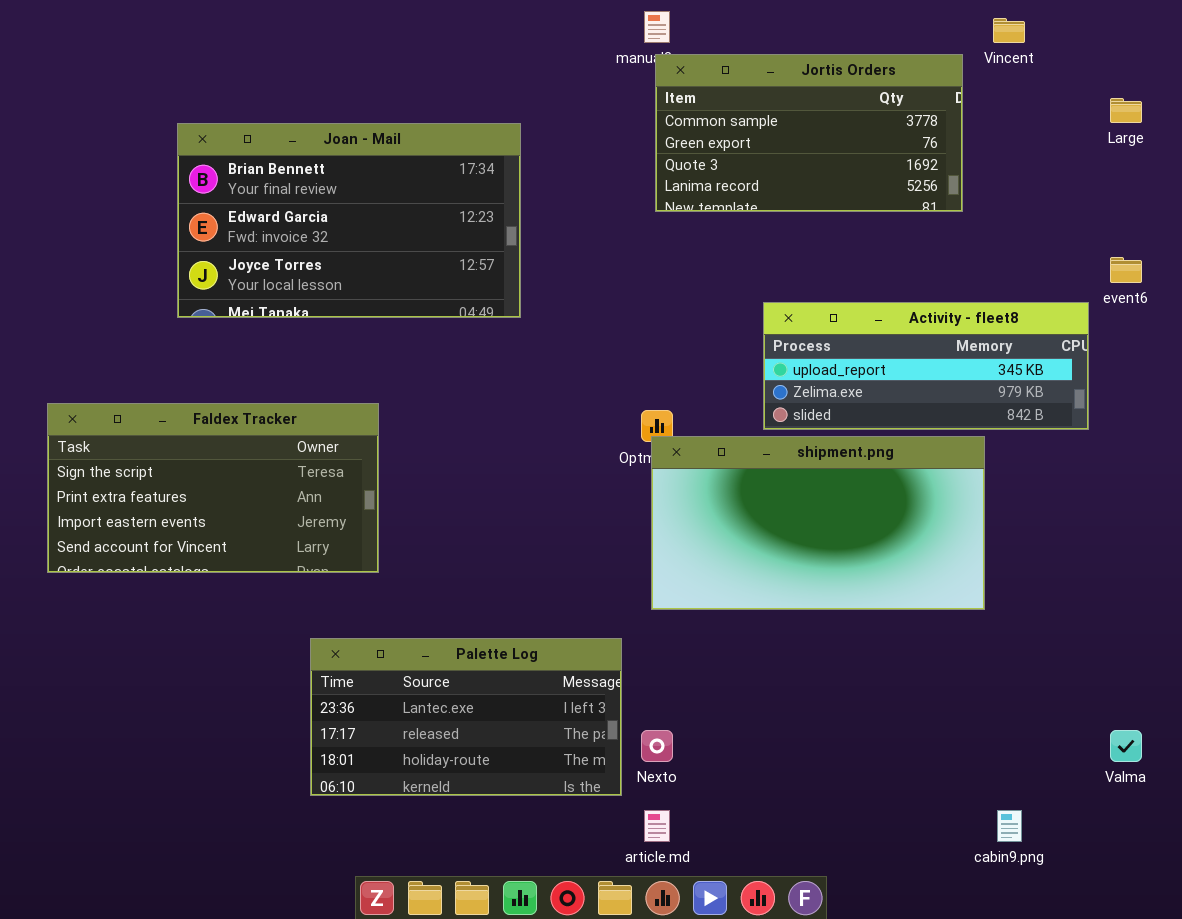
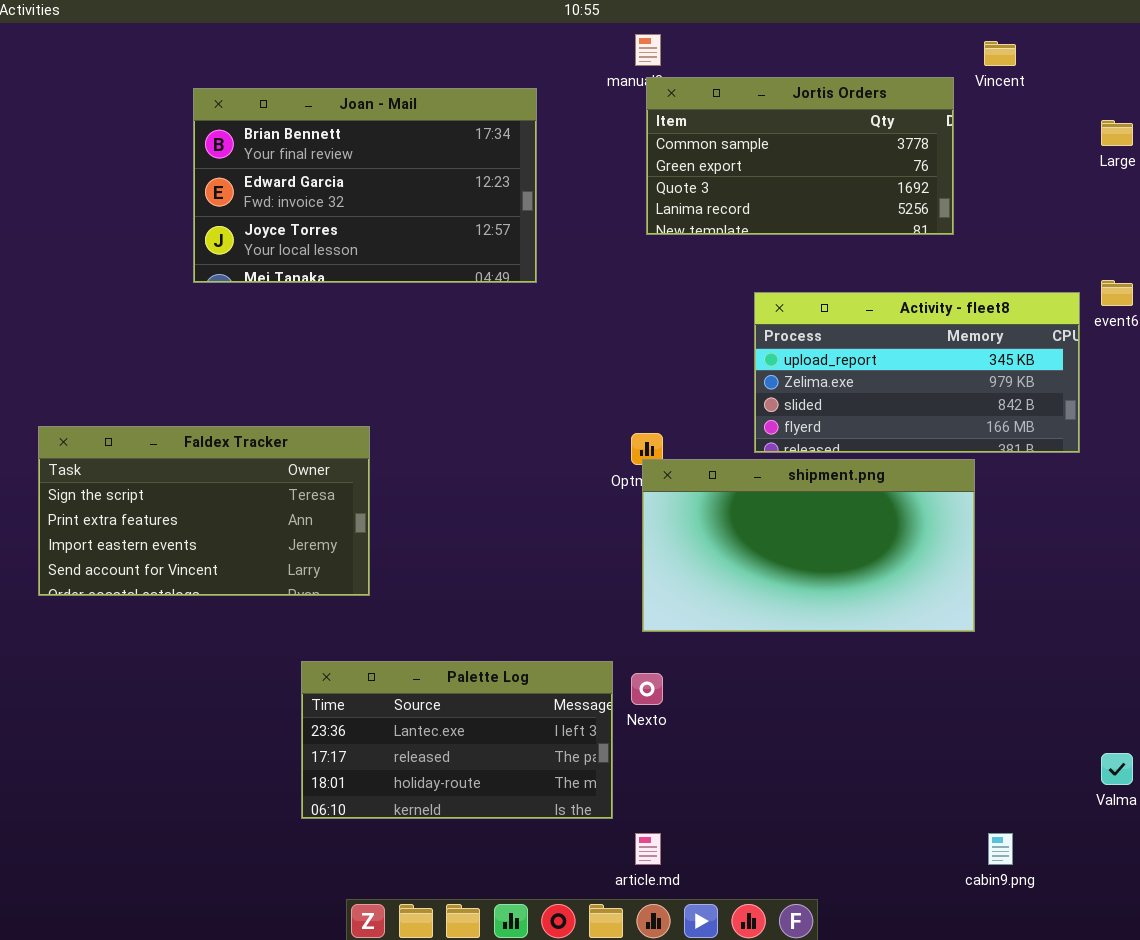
Joan - Mail: [177,123,521,318] -> [193,88,537,283], moved
Activity - fleet8: [763,302,1089,430] -> [754,292,1080,453], resized
Nexto: [641,730,673,762] -> [631,673,663,705], moved

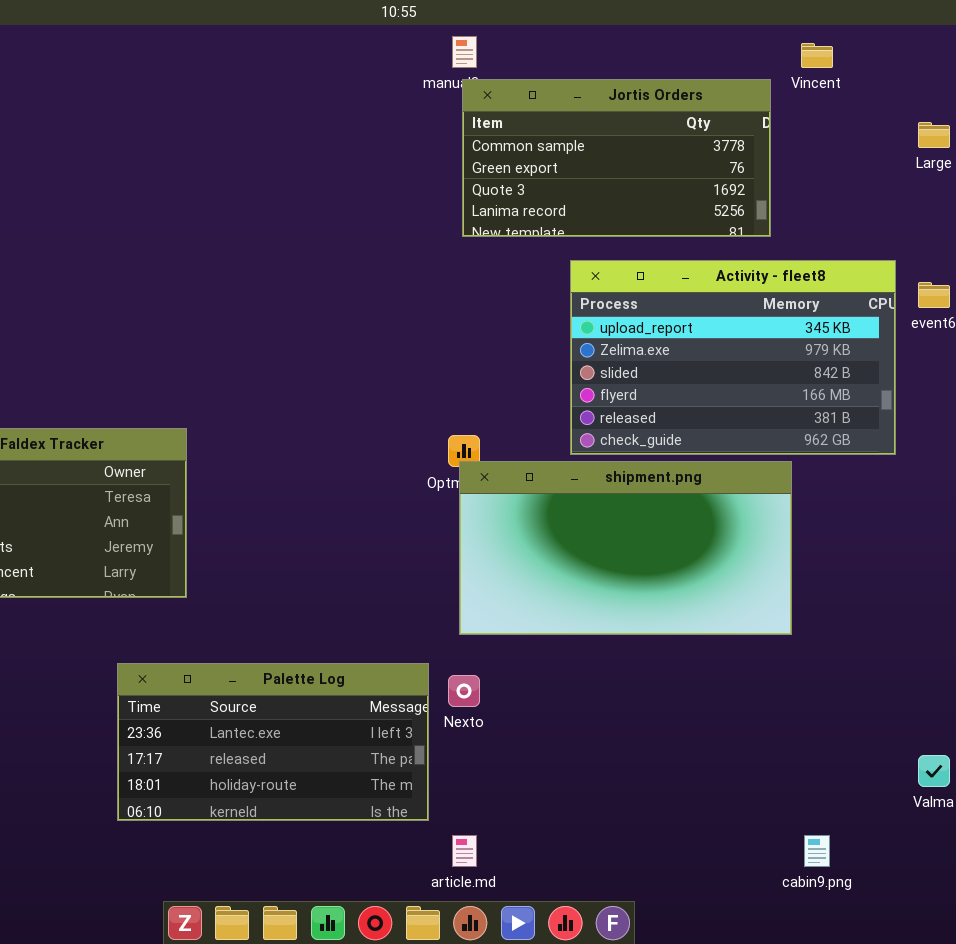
Joan - Mail: [193,88,537,283] -> none, closed
Activity - fleet8: [754,292,1080,453] -> [570,260,896,455], resized

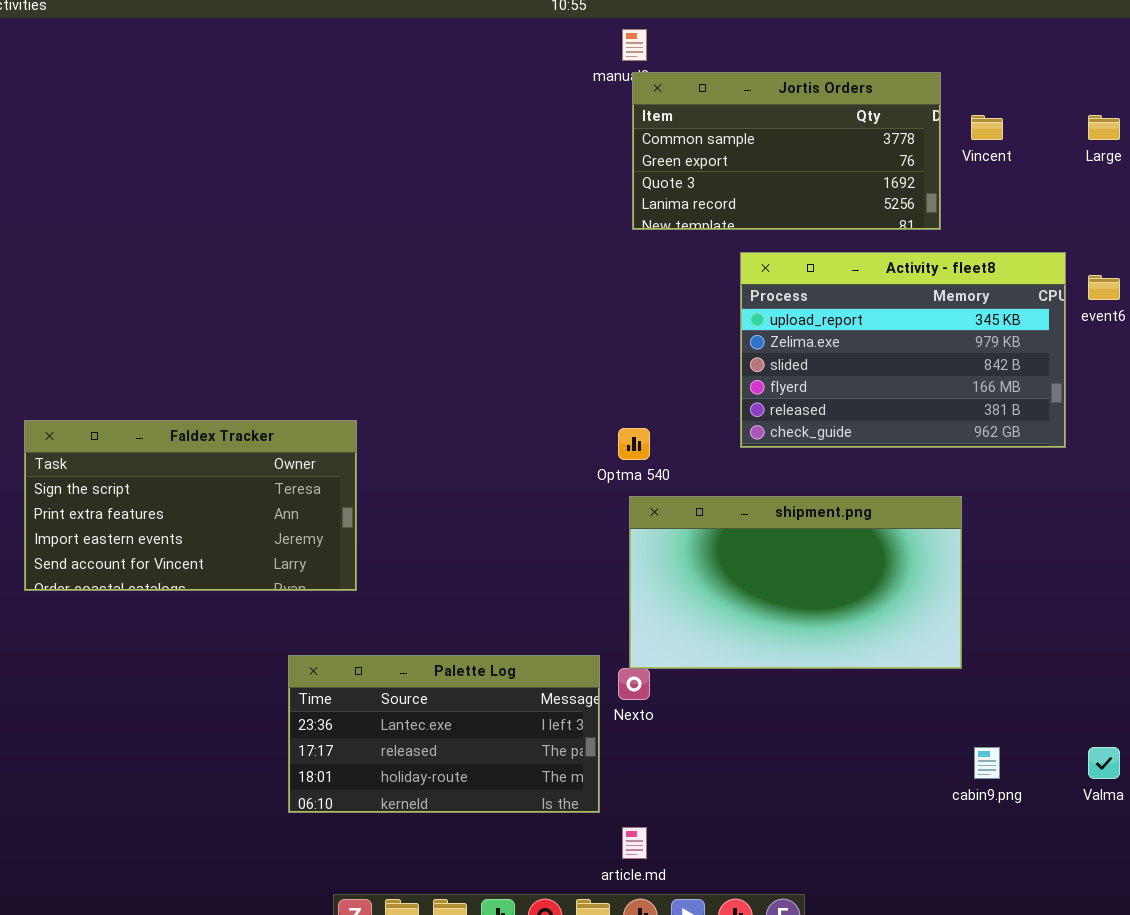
Vincent: [801,43,833,68] -> [971,115,1003,140], moved
shipment.png: [459,461,792,635] -> [629,496,962,669], moved
cabin9.png: [804,835,830,867] -> [974,747,1000,779], moved

